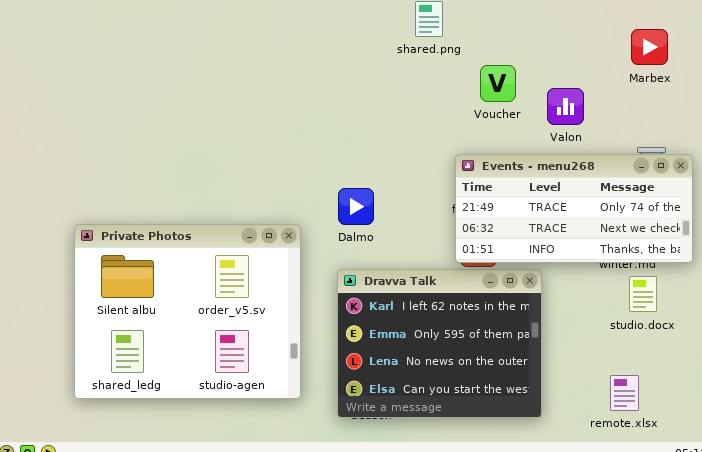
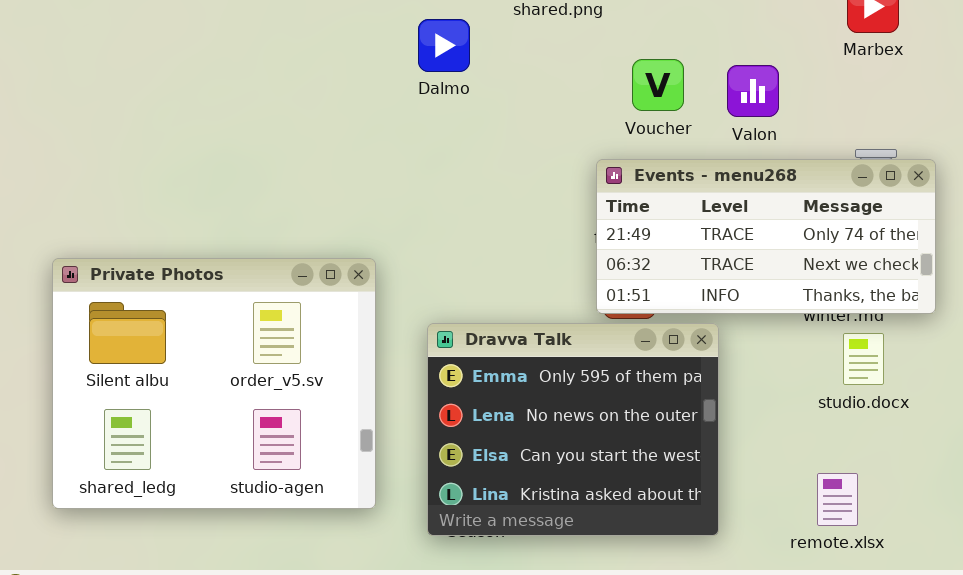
Voucher: [480,65,516,102] -> [632,59,684,111], moved
Dalmo: [338,188,374,225] -> [418,19,470,72], moved
Dravva Talk: [337,269,542,418] -> [427,323,719,536], scrolled down 1 row

